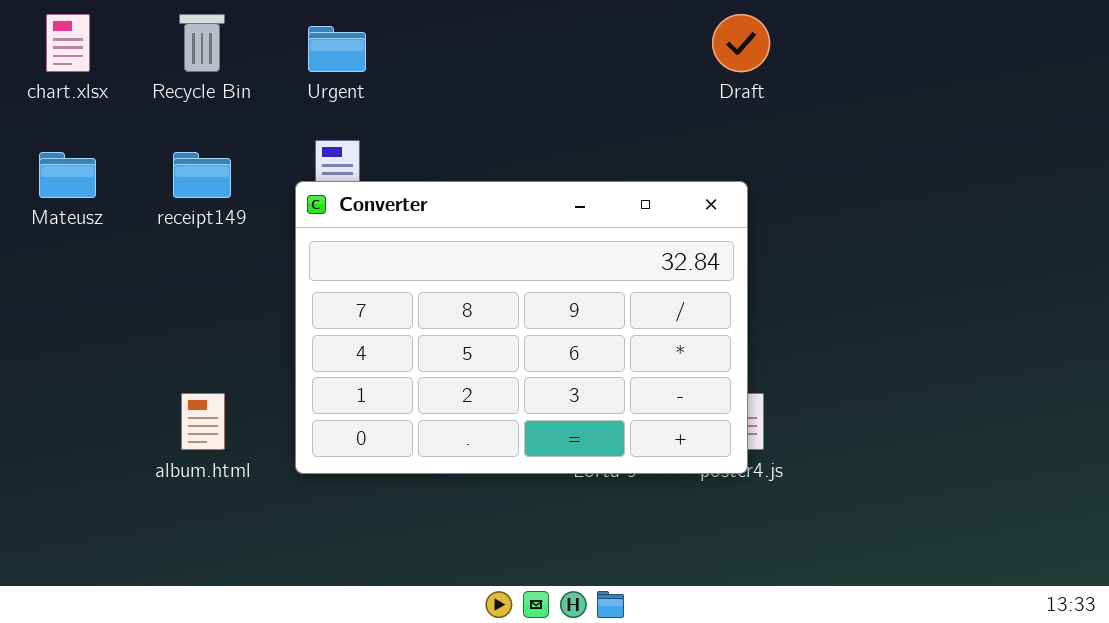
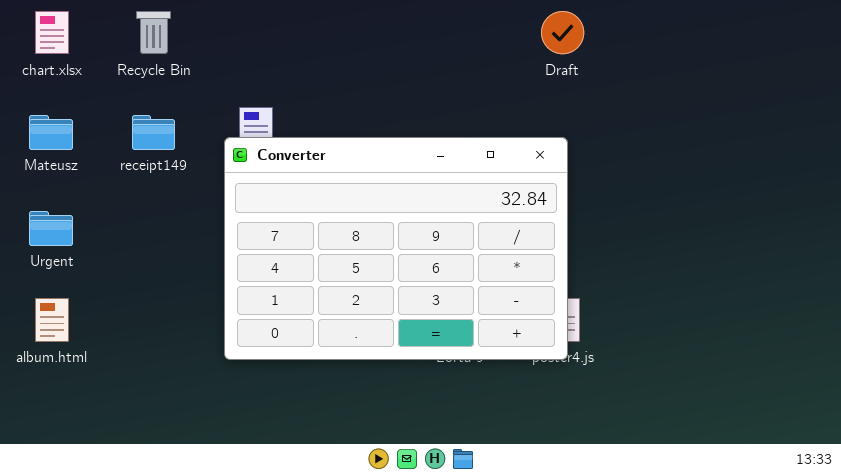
Urgent: [308,26,366,72] -> [29,211,73,246], moved
album.html: [181,393,225,450] -> [35,298,69,342], moved

